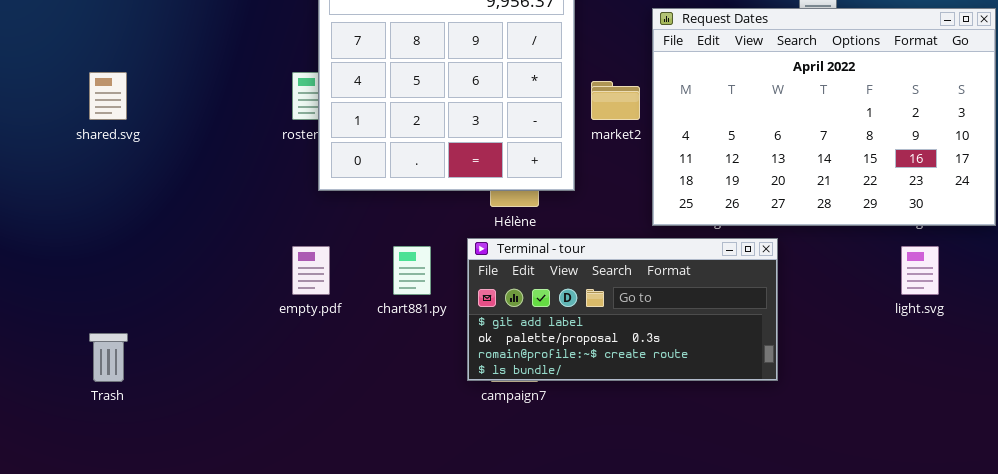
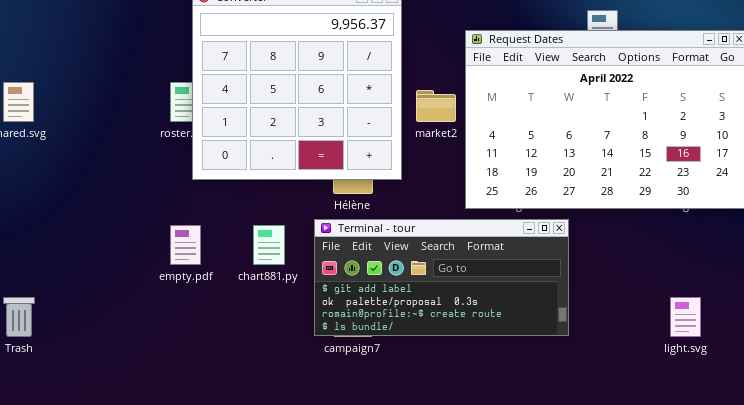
light.svg: [901,246,939,295] -> [670,297,701,337], moved

